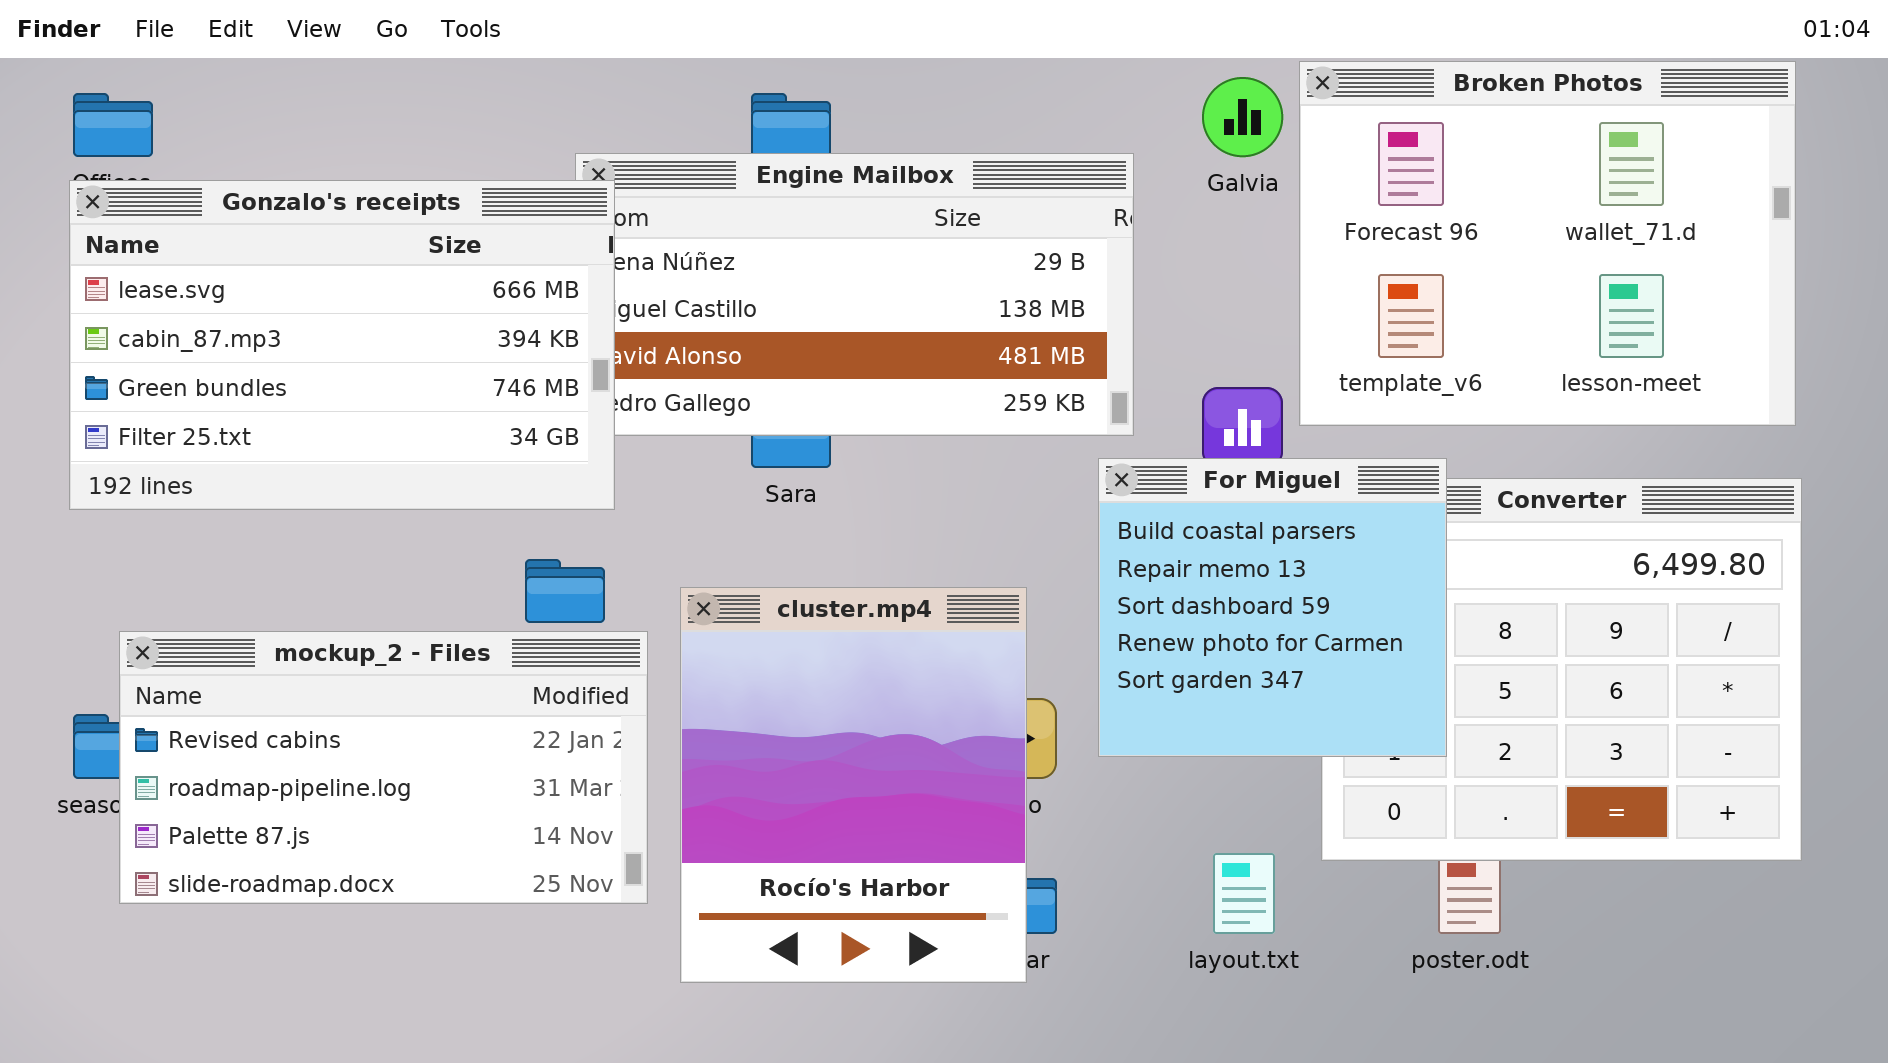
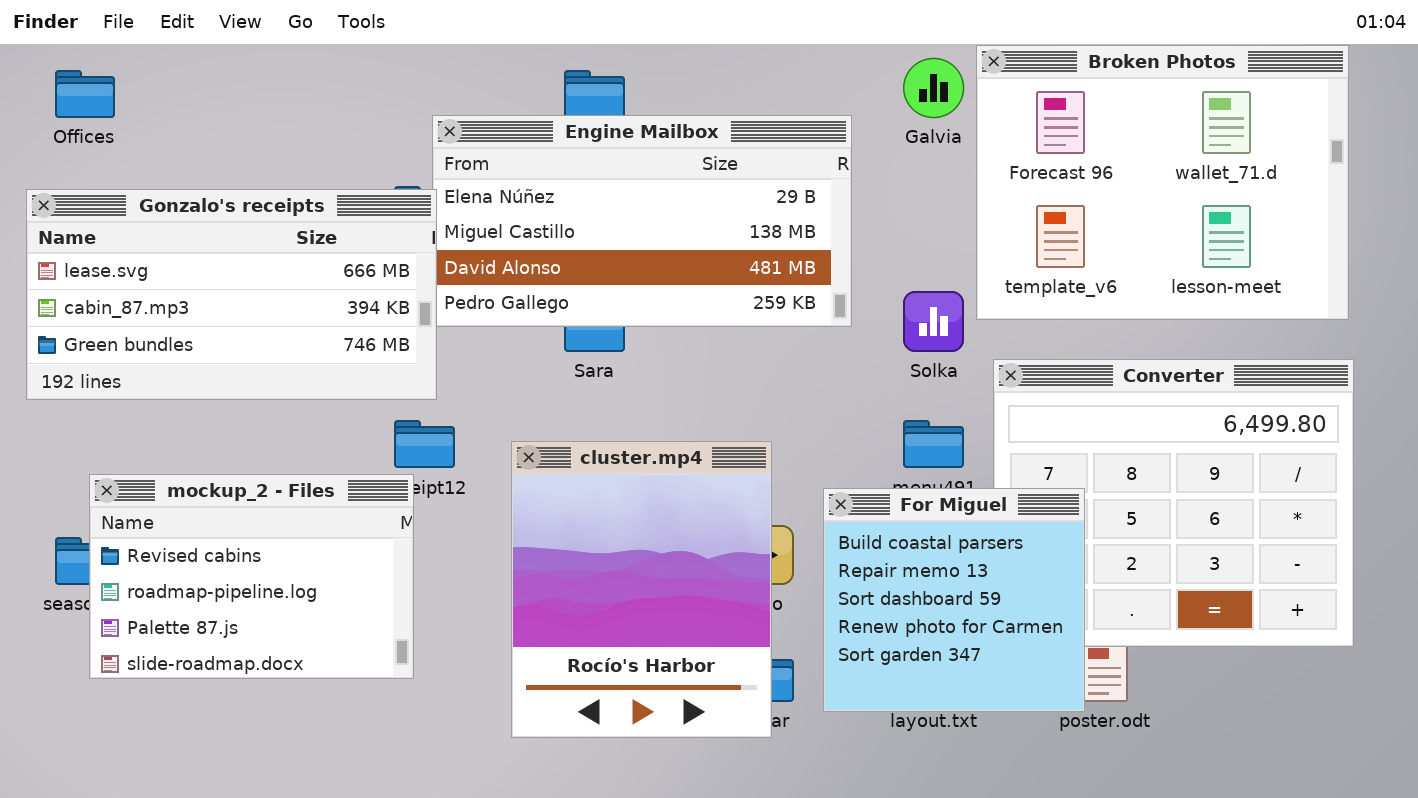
Gonzalo's receipts: [69,180,615,510] -> [26,189,437,400], moved, resized
For Miguel: [1098,458,1447,757] -> [823,488,1085,712], moved
mockup_2 - Files: [119,631,648,904] -> [89,474,414,679], resized

